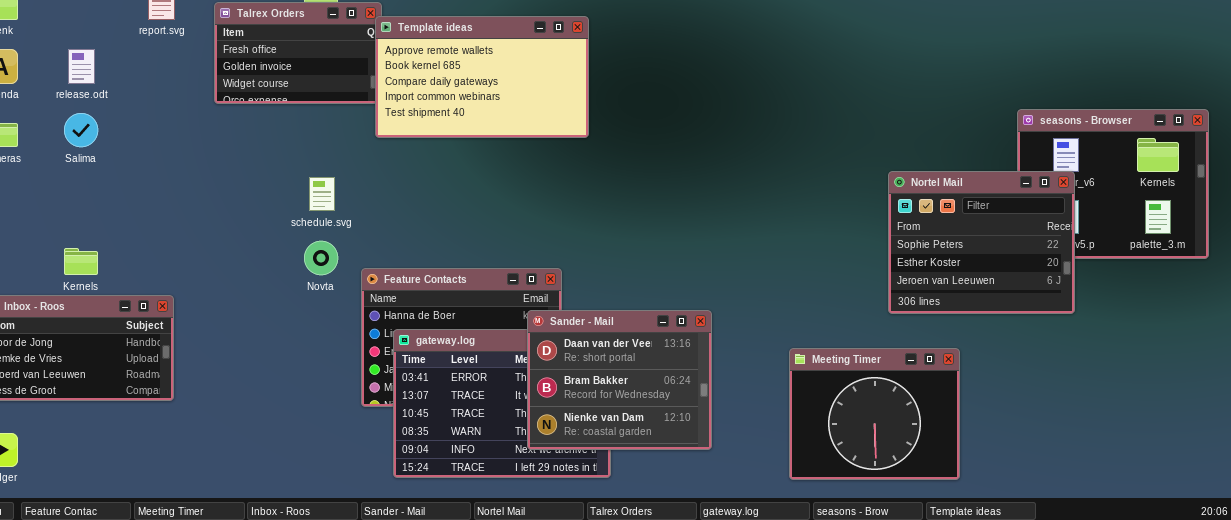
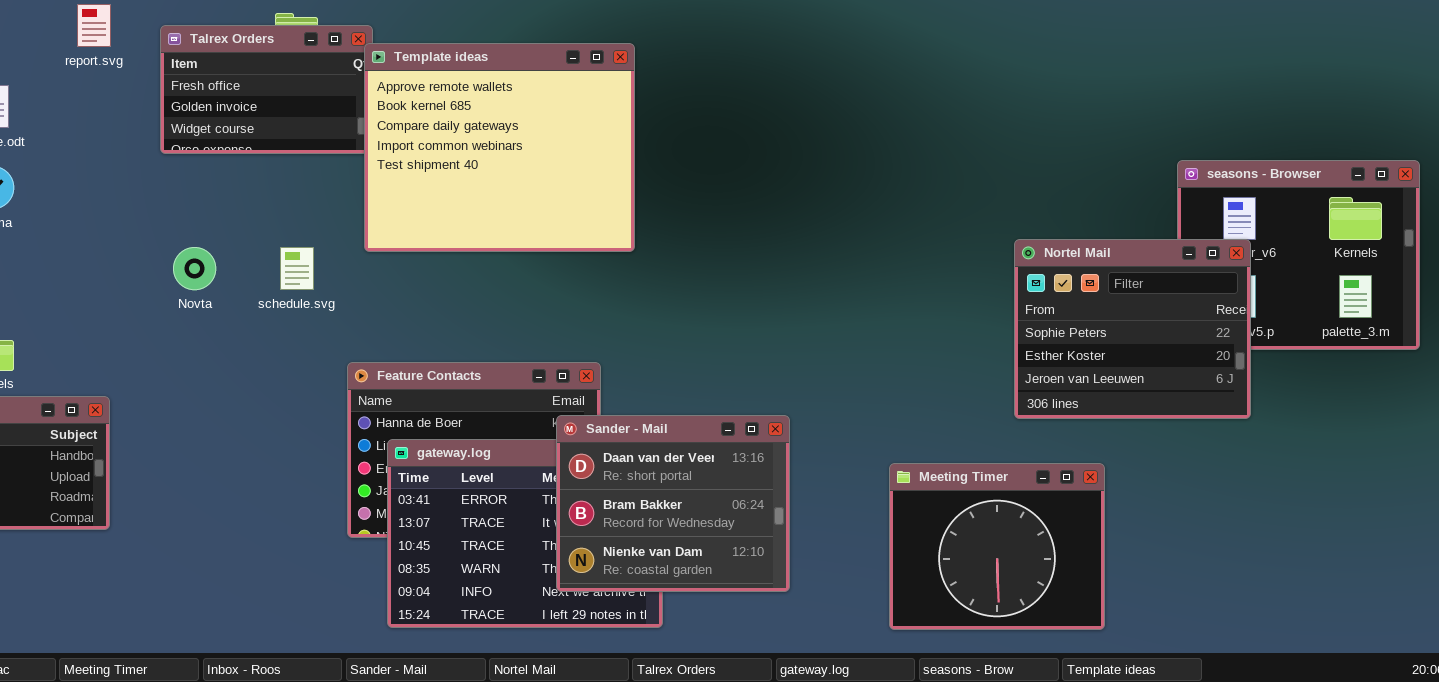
Template ideas: [375,16,589,138] -> [364,43,635,252], resized
Novta: [304,241,338,275] -> [173,247,216,290], moved

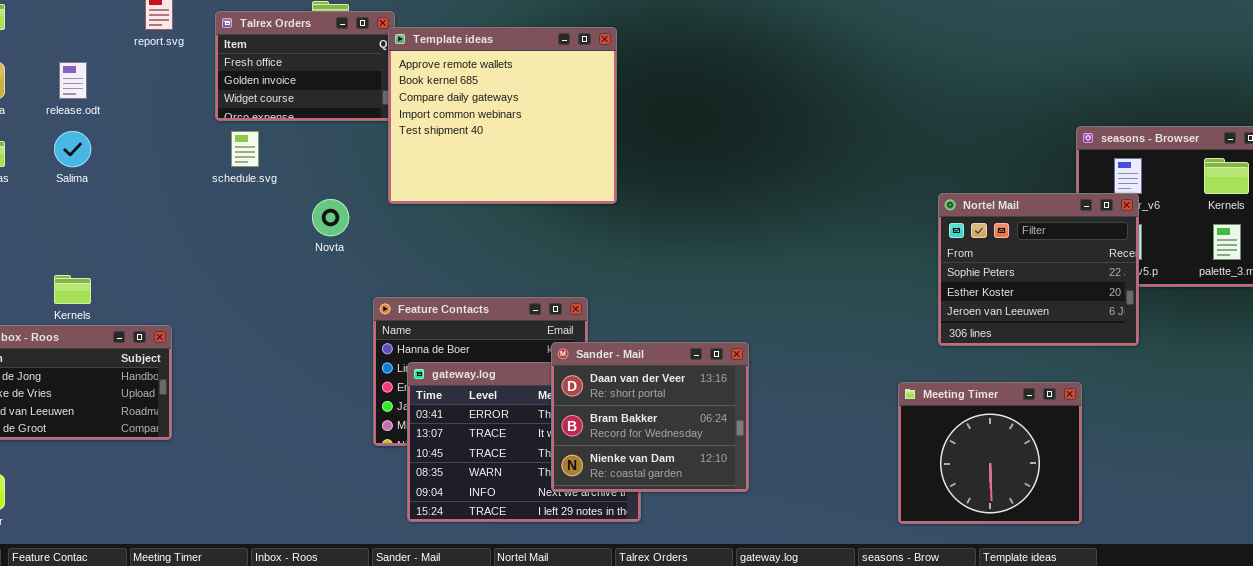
Novta: [173,247,216,290] -> [312,199,349,236], moved
schedule.svg: [280,247,314,290] -> [231,131,259,167], moved
Meeting Timer: [889,463,1105,630] -> [898,382,1082,524], moved

